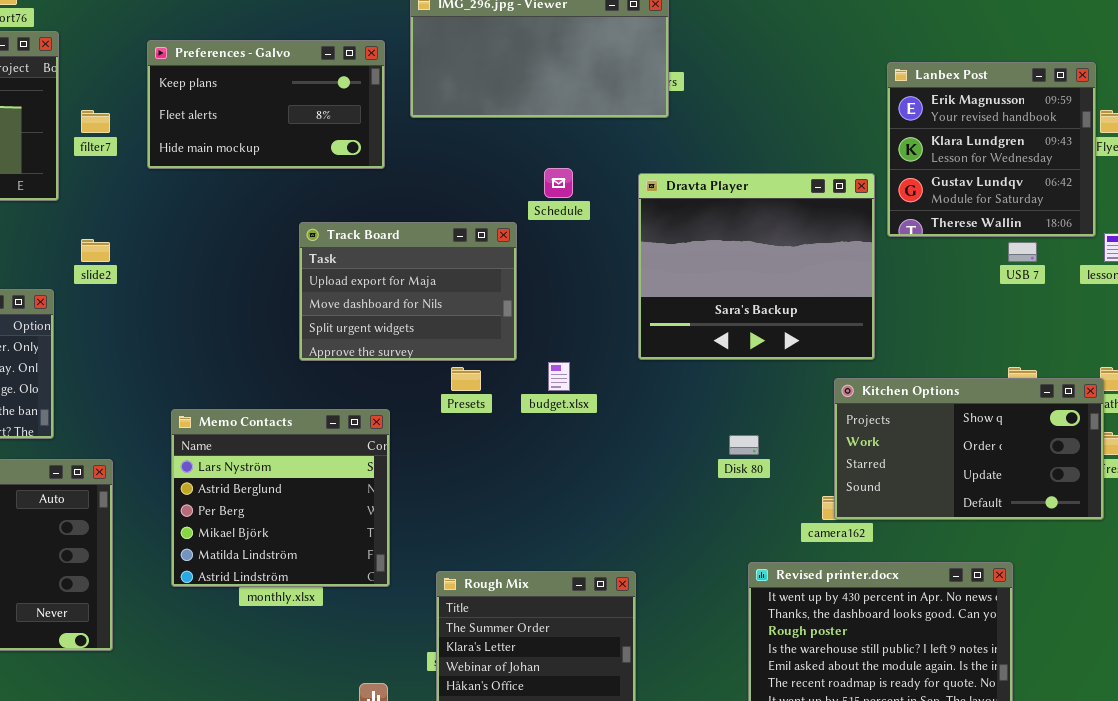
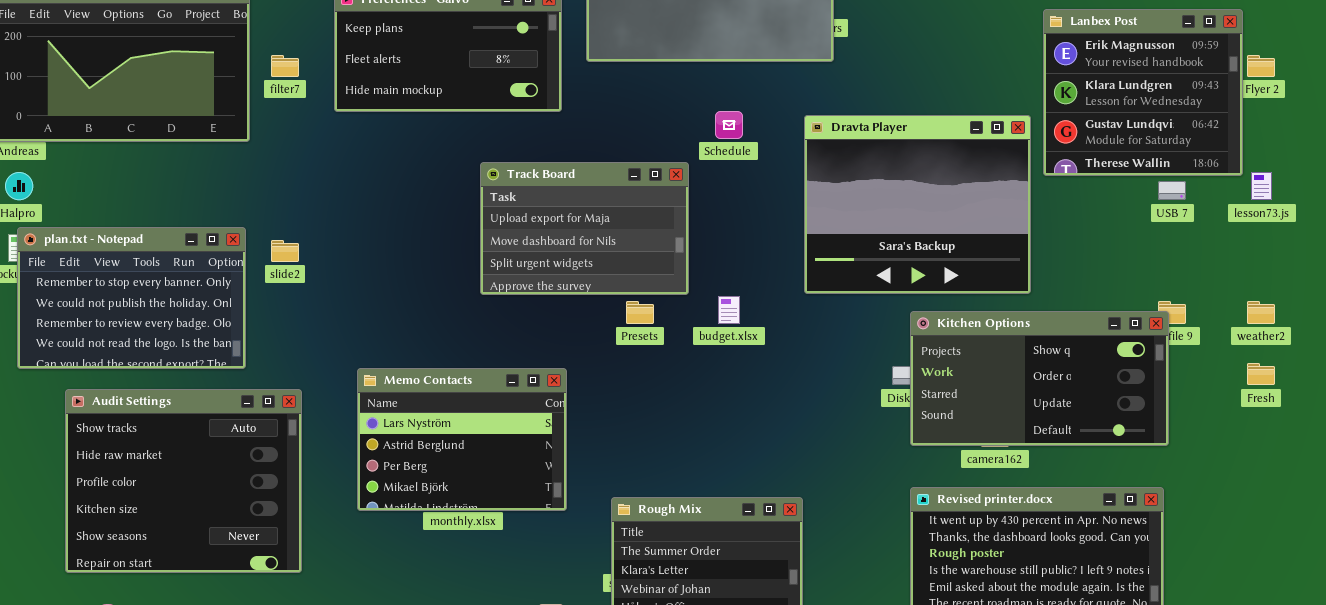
slide2: [81,239,110,262] -> [271,240,299,262], moved
Kitchen Options: [834,378,1104,520] -> [910,311,1169,446], moved
Memo Contacts: [171,409,390,587] -> [357,368,567,511], resized

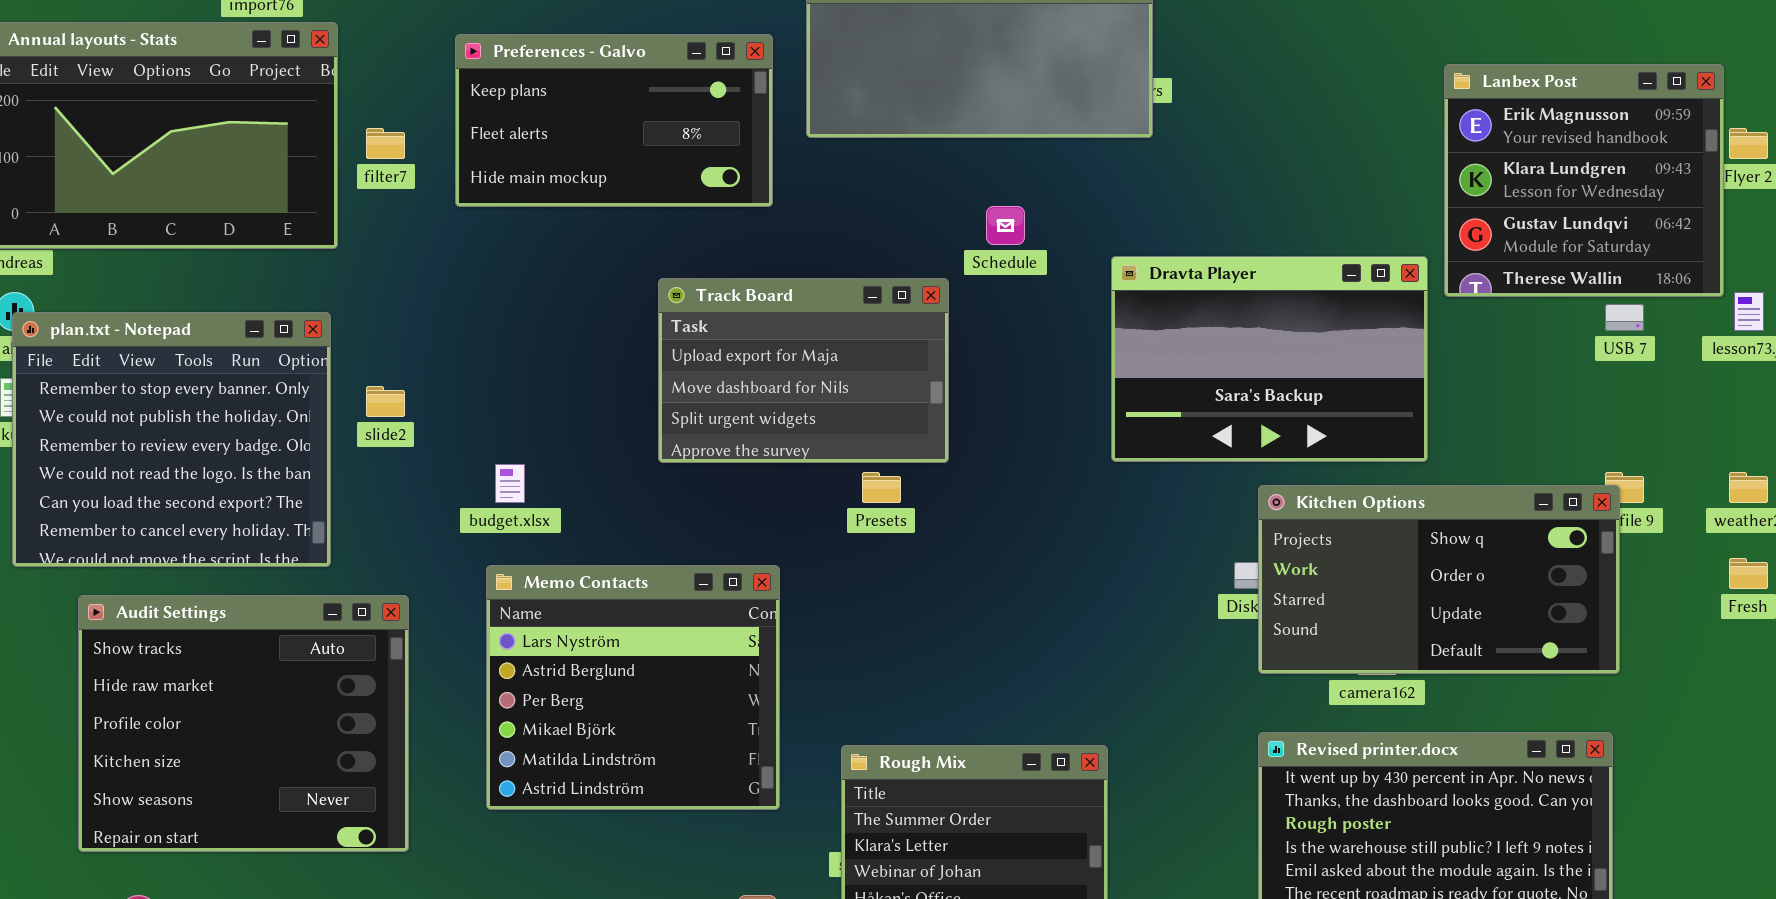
Dravta Player: [804,115,1031,294] -> [1111,256,1428,462], resized
plan.txt - Notepad: [17,227,246,369] -> [12,312,331,567], resized
budget.xlsx: [718,296,740,324] -> [495,464,525,503], moved
Memo Contacts: [357,368,567,511] -> [486,565,780,810], resized

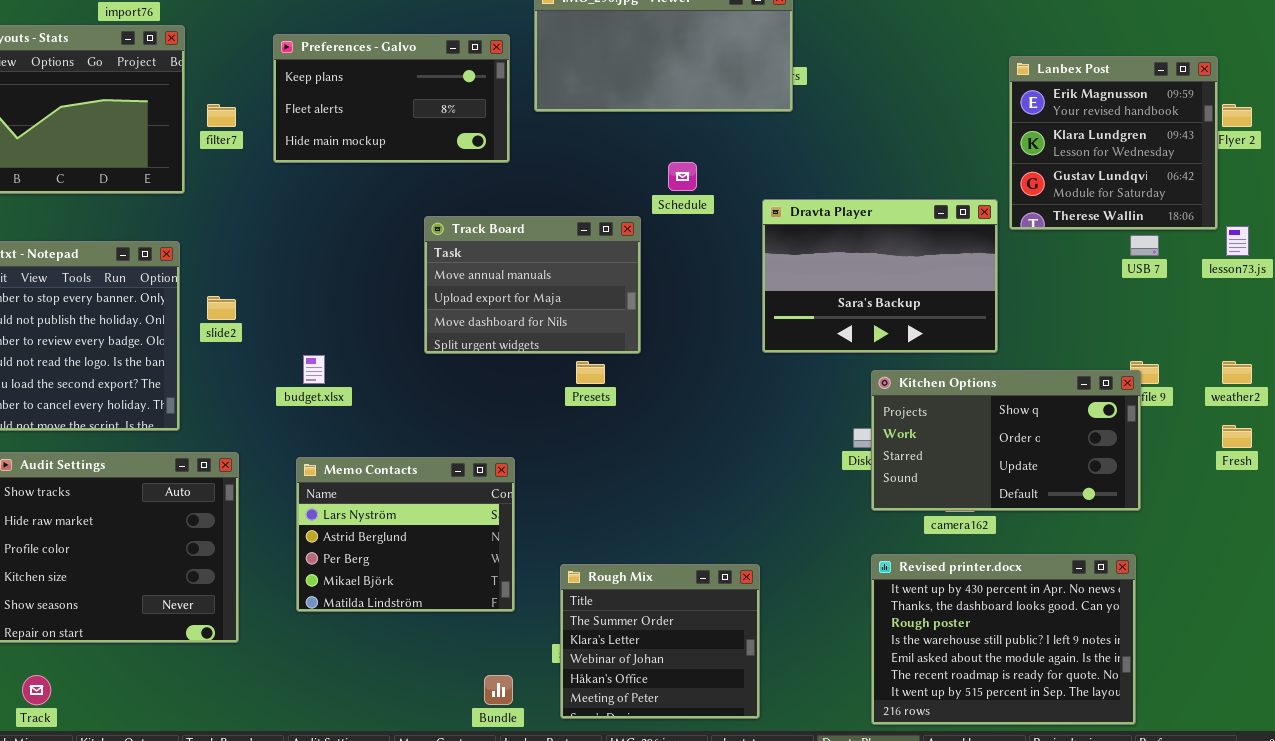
Track Board: [658,278,949,463] -> [424,216,641,354], scrolled up 1 row
Memo Contacts: [486,565,780,810] -> [296,457,515,612], resized

